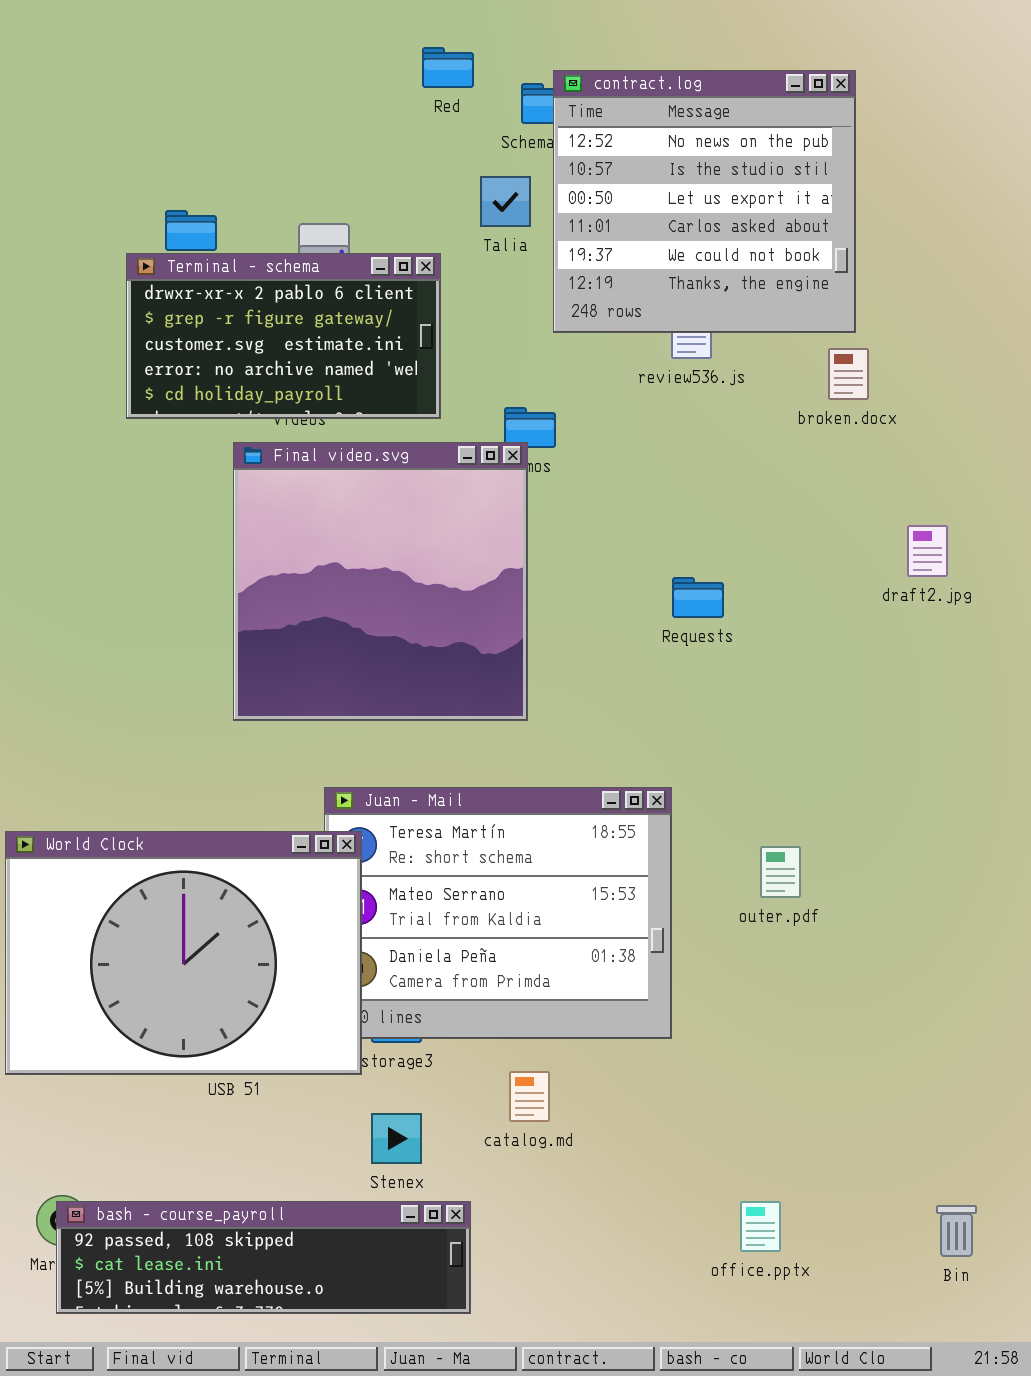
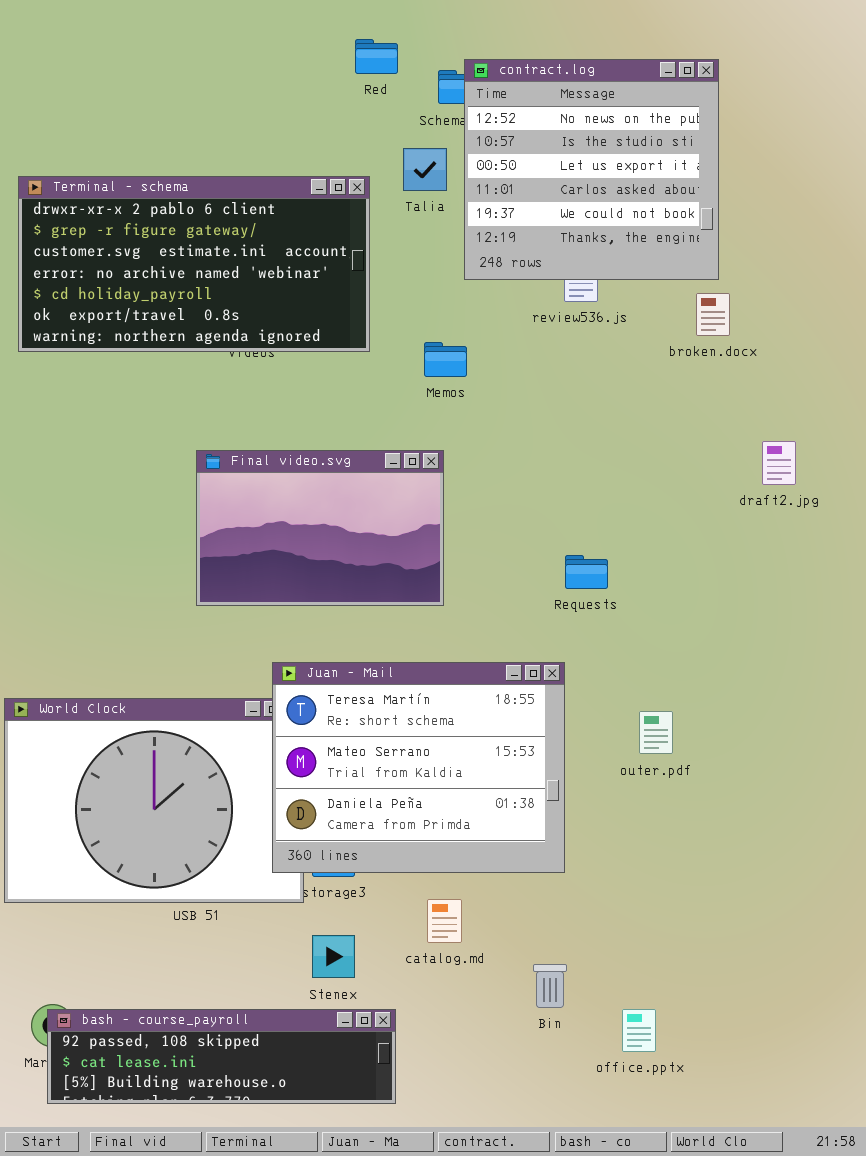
Terminal - schema: [126,253,441,419] -> [18,176,370,352], resized
Final video.svg: [233,442,528,721] -> [196,450,444,606], resized
Requests: [672,577,724,618] -> [565,555,608,589], moved
Juan - Mail: [324,787,672,1039] -> [272,662,565,873], raised
Bin: [936,1205,977,1257] -> [533,964,567,1008], moved

